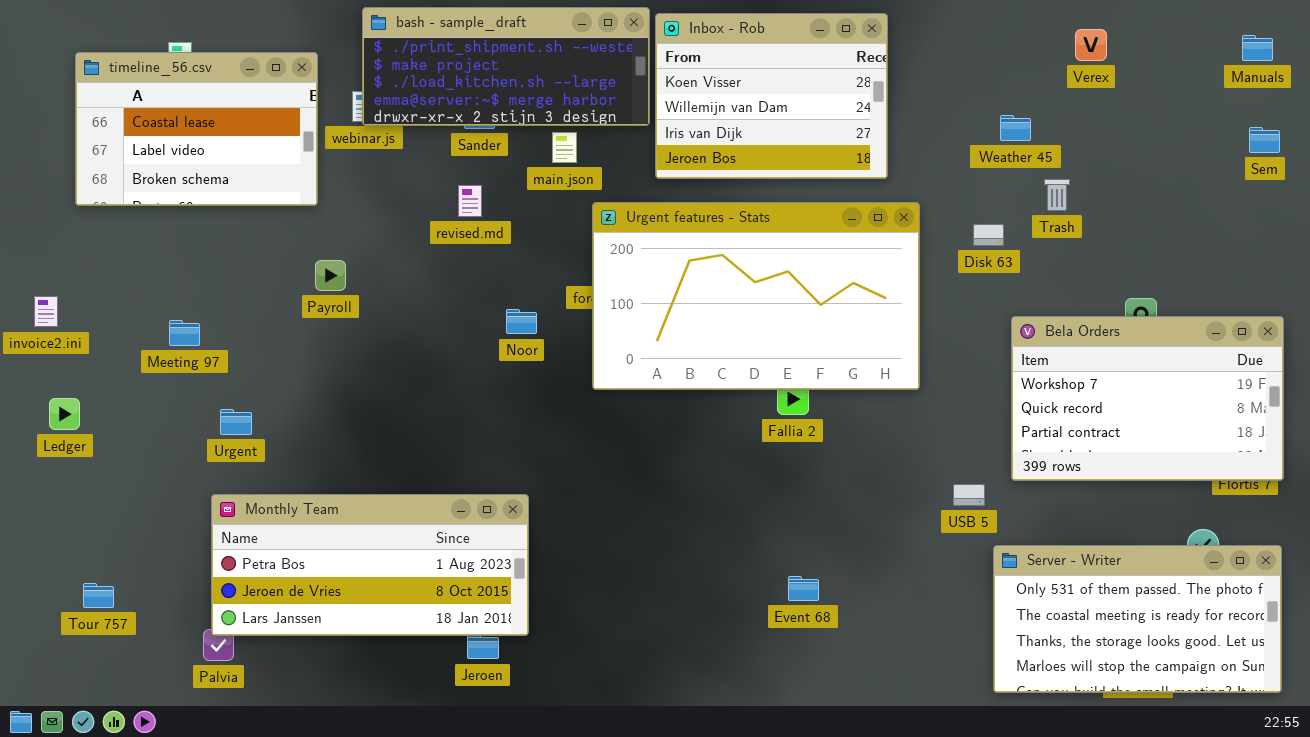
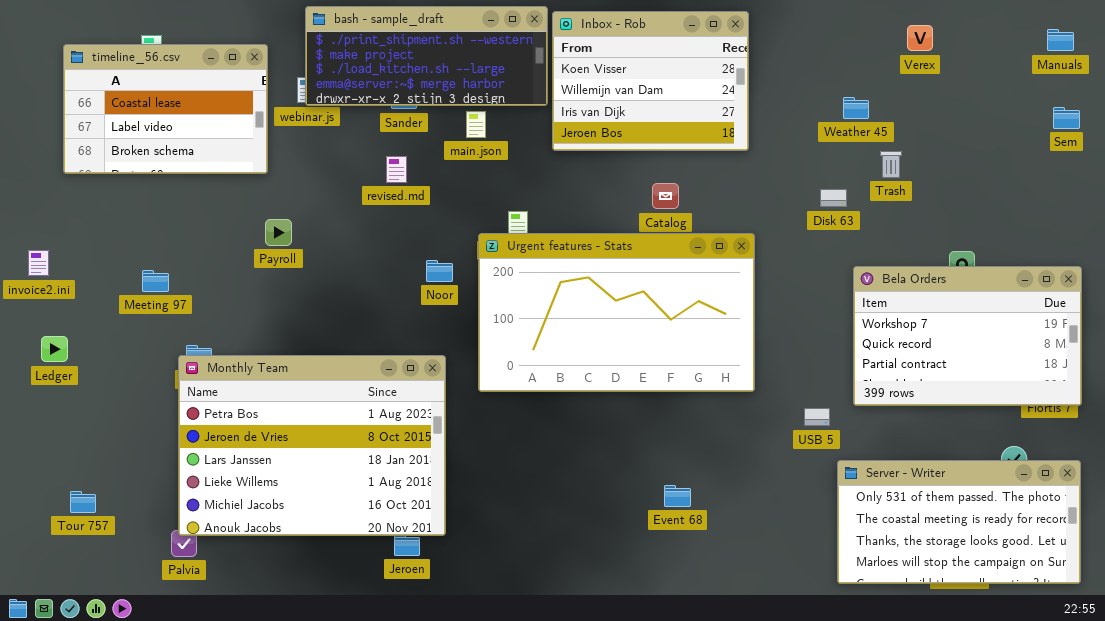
Urgent features - Stats: [592,202,920,390] -> [478,233,755,392], moved
Monthly Team: [211,494,529,636] -> [178,355,446,536], resized

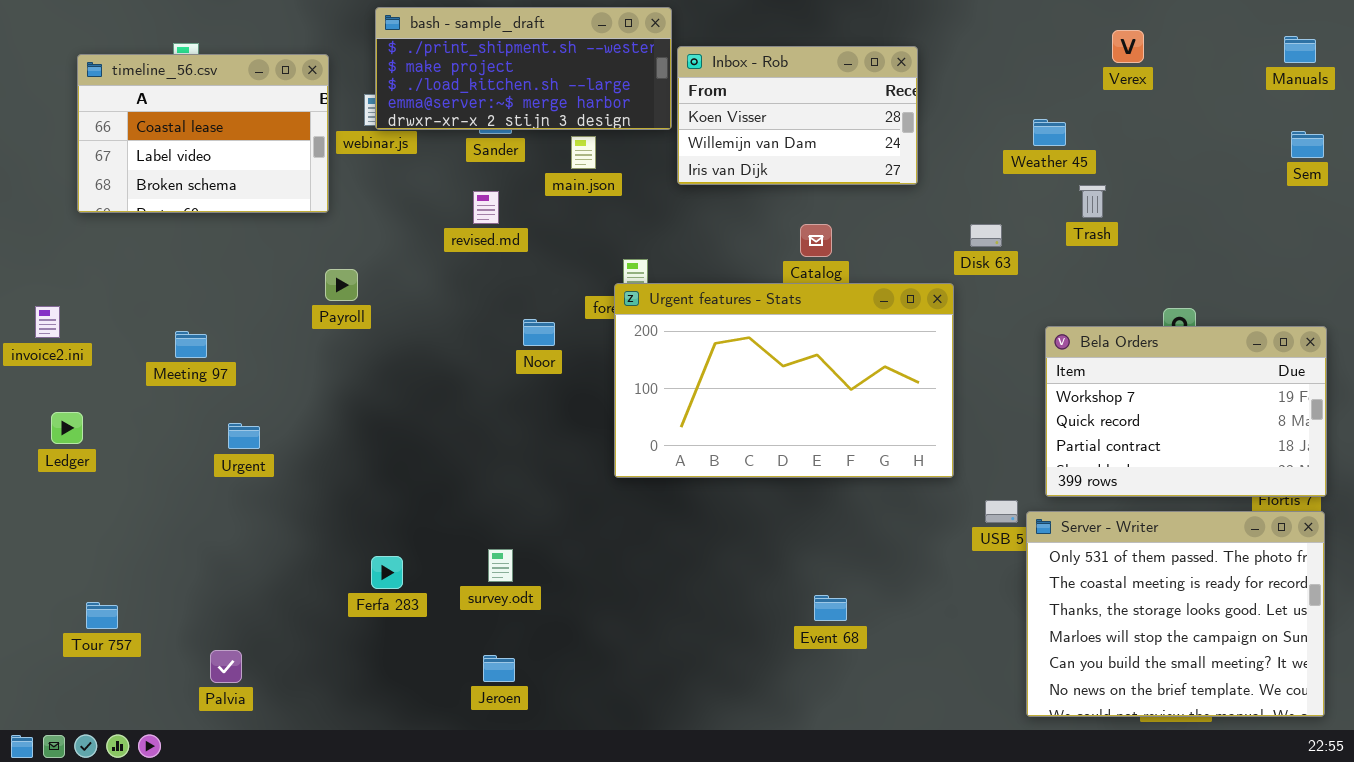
Inbox - Rob: [552,11,749,151] -> [677,46,918,185], resized
Disk 63: [820,189,847,207] -> [970,224,1002,247], moved
Urgent features - Stats: [478,233,755,392] -> [614,283,954,478], moved
Monthly Team: [178,355,446,536] -> none, closed
Server - Writer: [837,460,1081,584] -> [1026,511,1325,717], resized

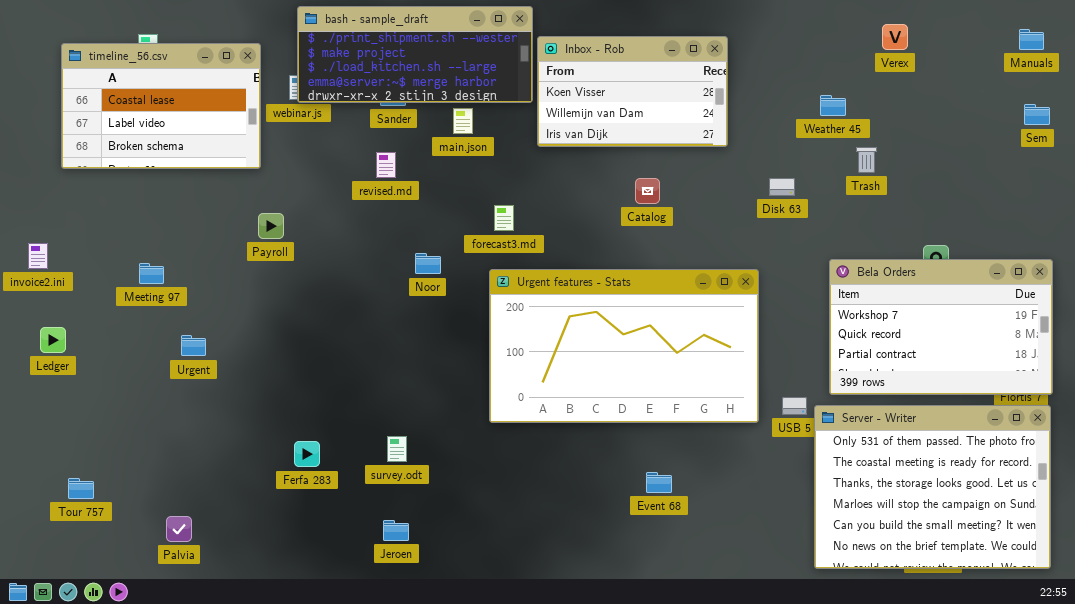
Urgent features - Stats: [614,283,954,478] -> [489,269,759,423], moved

